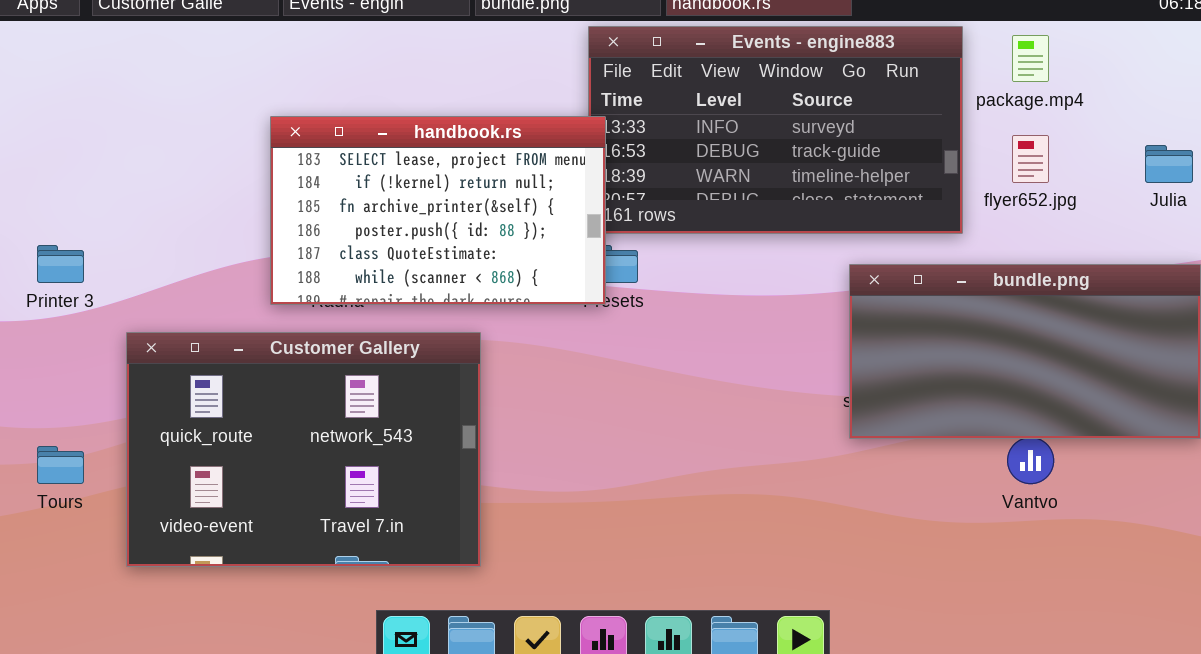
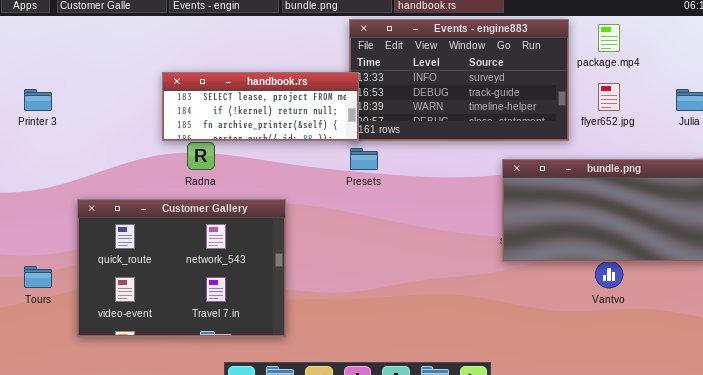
handbook.rs: [270,116,606,305] -> [162,72,359,141], resized
Printer 3: [37,245,84,283] -> [24,89,52,111], moved

